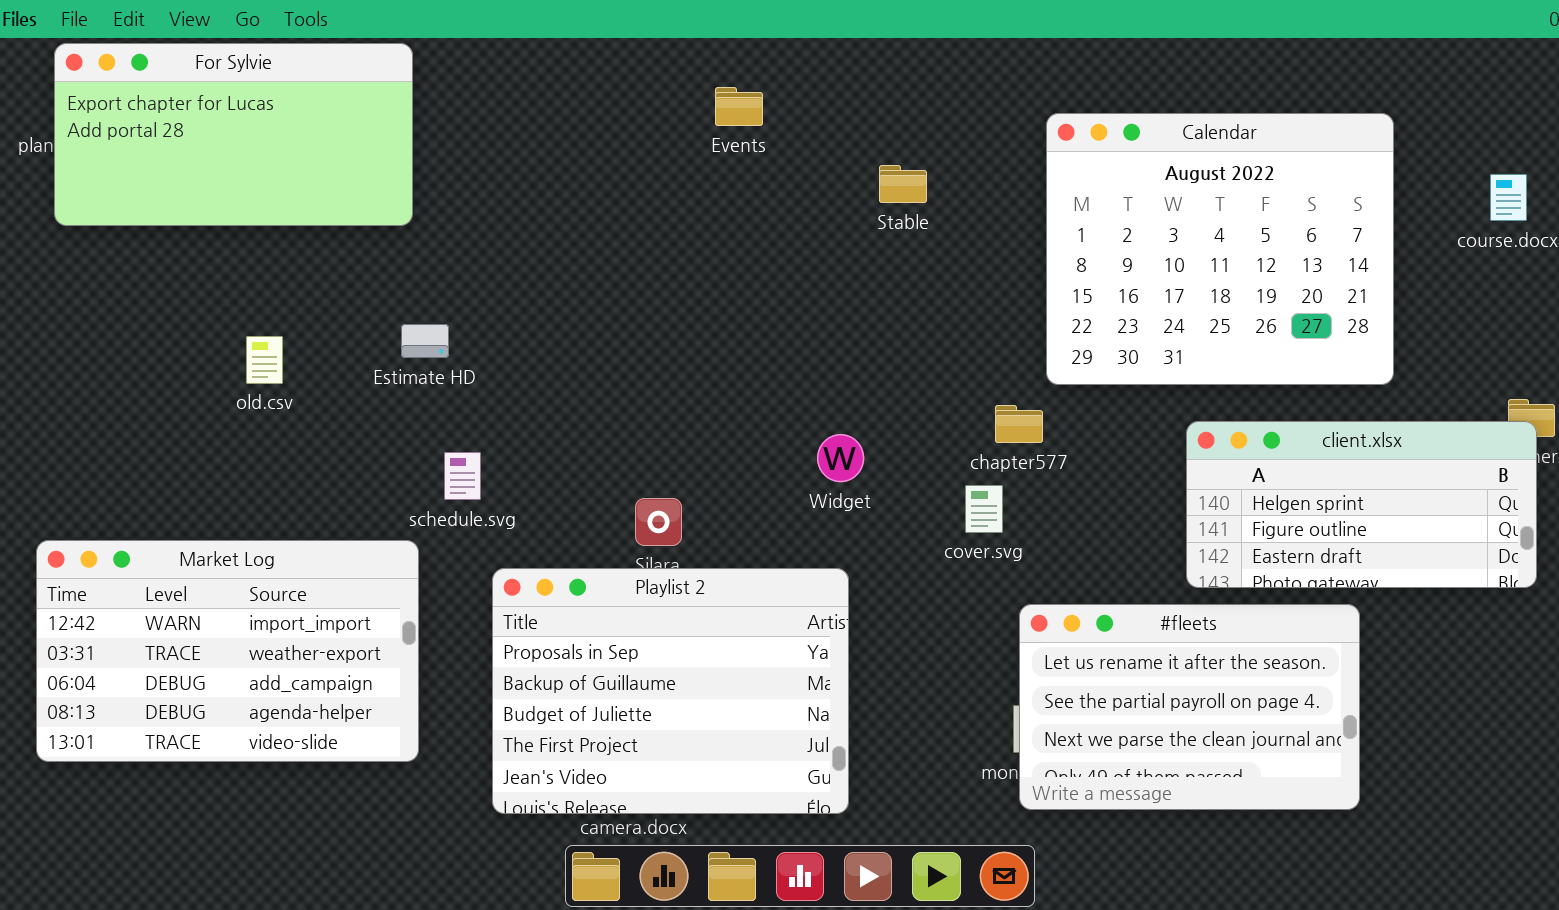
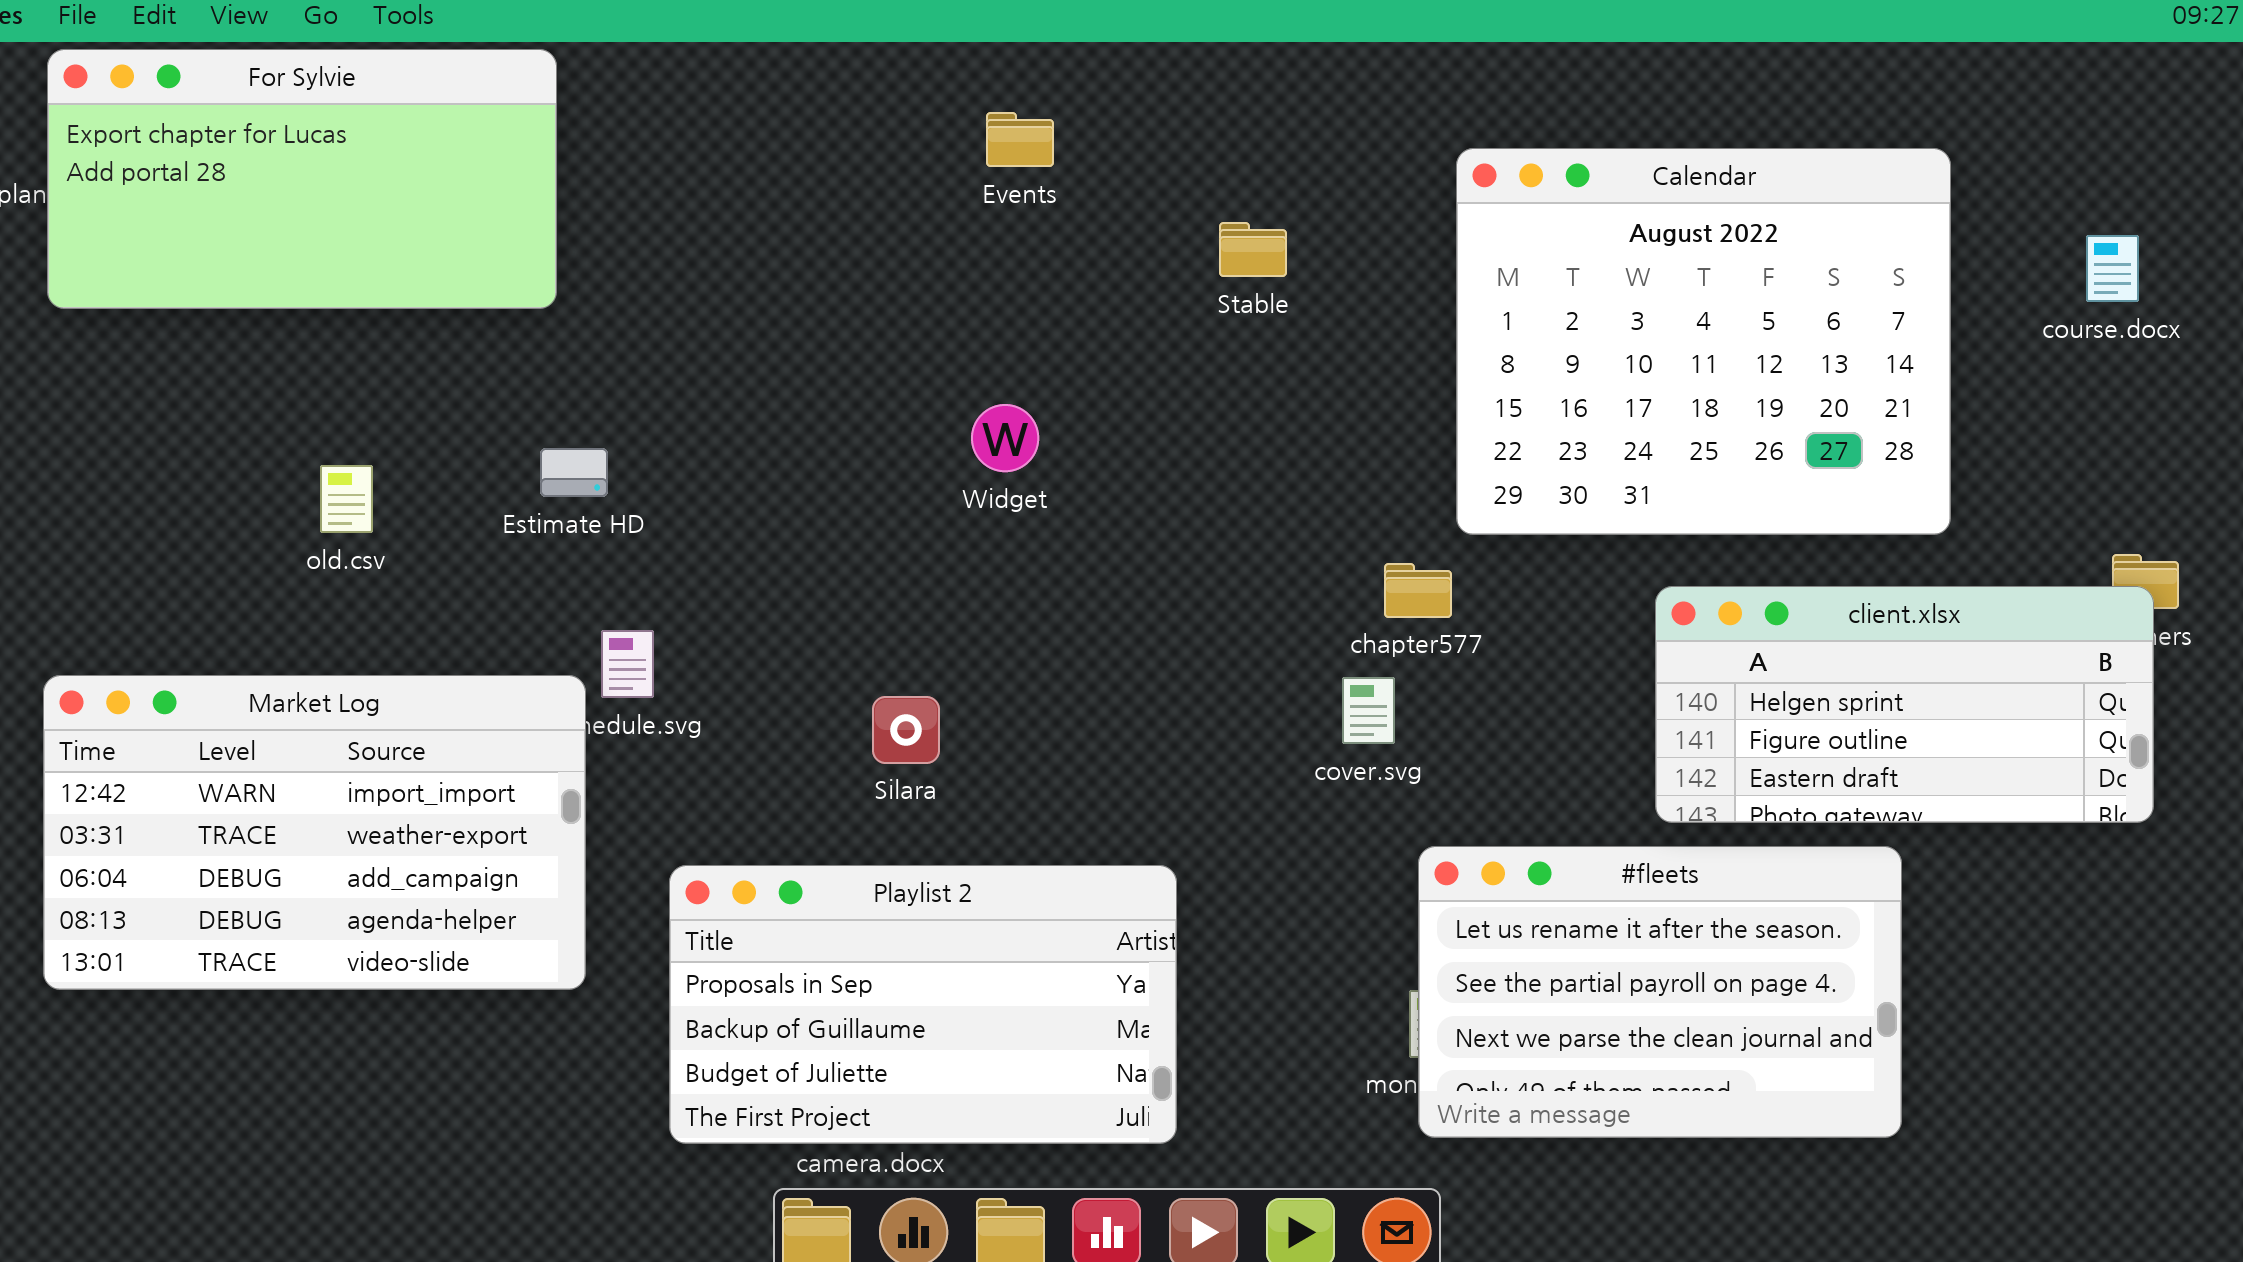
Widget: [817,434,864,482] -> [971,404,1039,472], moved
Market Log: [36,540,419,762] -> [43,675,586,990], moved
Playlist 2: [492,568,849,814] -> [669,865,1177,1144], resized

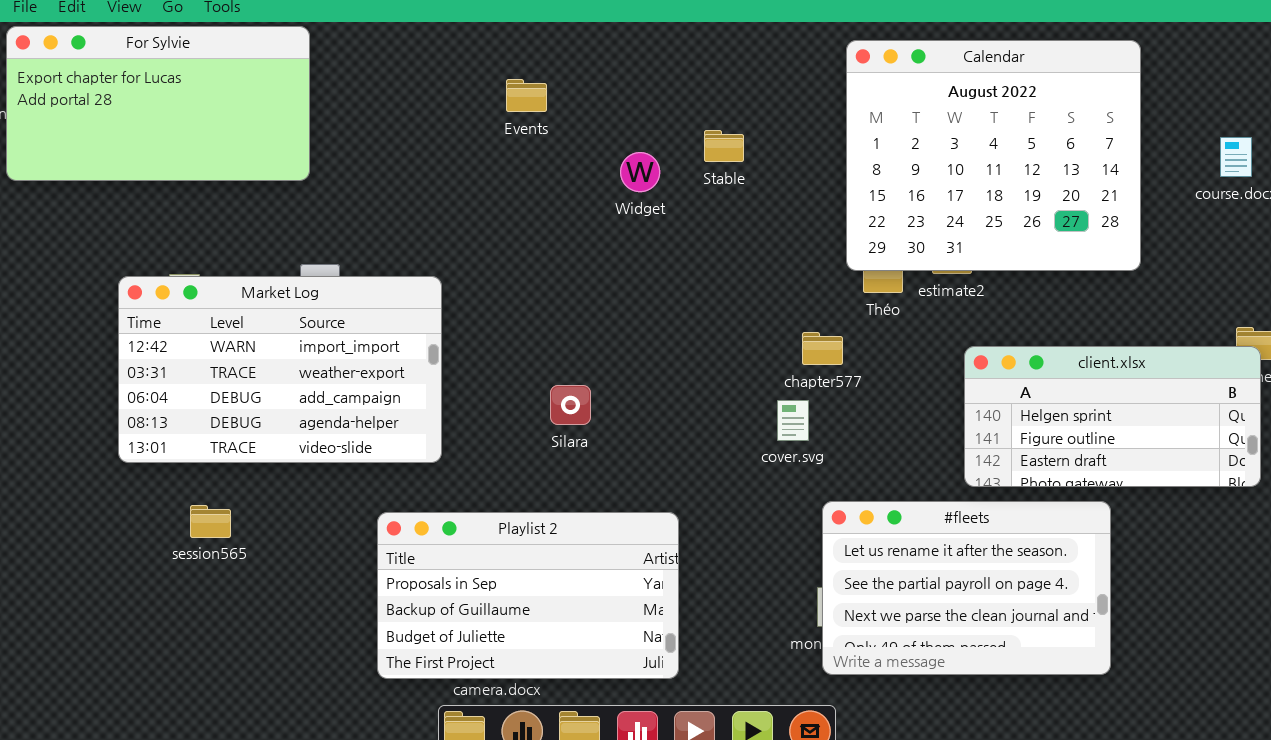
Events: [986,112,1054,167] -> [506,79,547,112], moved
Calendar: [1456,148,1951,535] -> [846,40,1141,271], moved
Widget: [971,404,1039,472] -> [620,152,660,192], moved
Market Log: [43,675,586,990] -> [118,276,442,463], moved
Silara: [872,696,940,764] -> [550,385,591,425], moved

